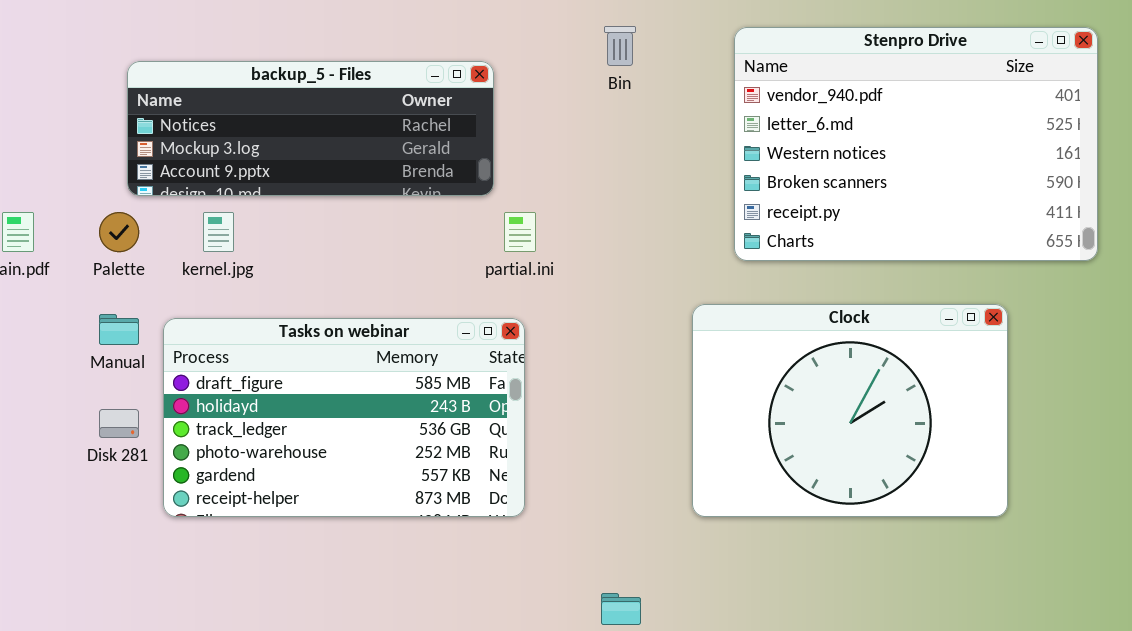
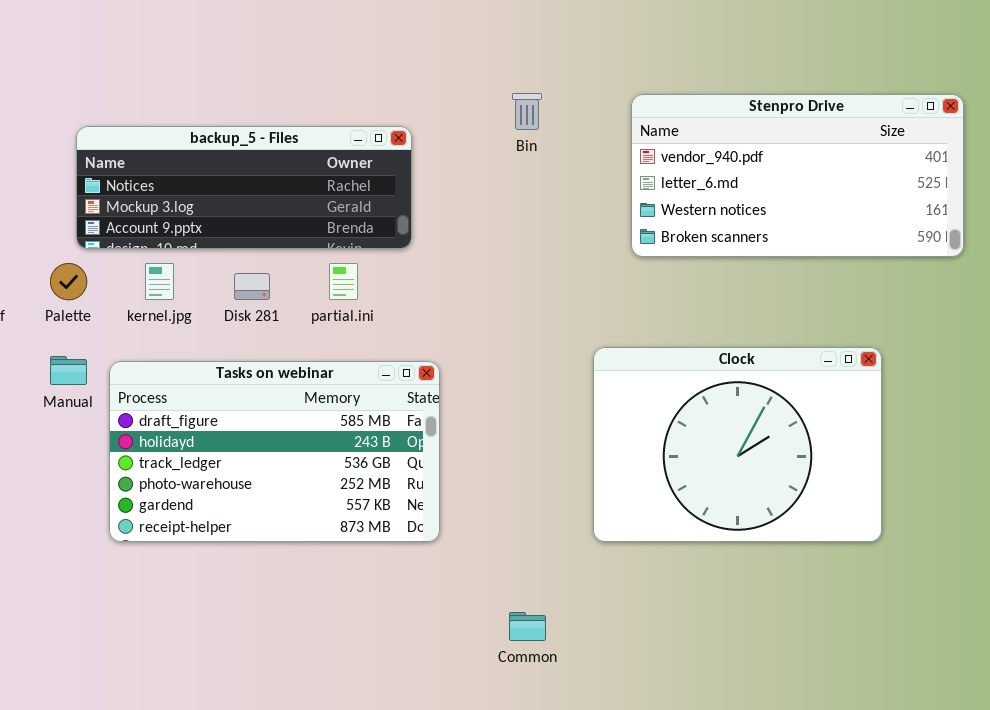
Stenpro Drive: [734,27,1098,261] -> [631,94,964,257], resized
partial.ini: [504,212,536,252] -> [329,263,358,300], moved
Disk 281: [99,409,139,438] -> [234,273,270,300], moved

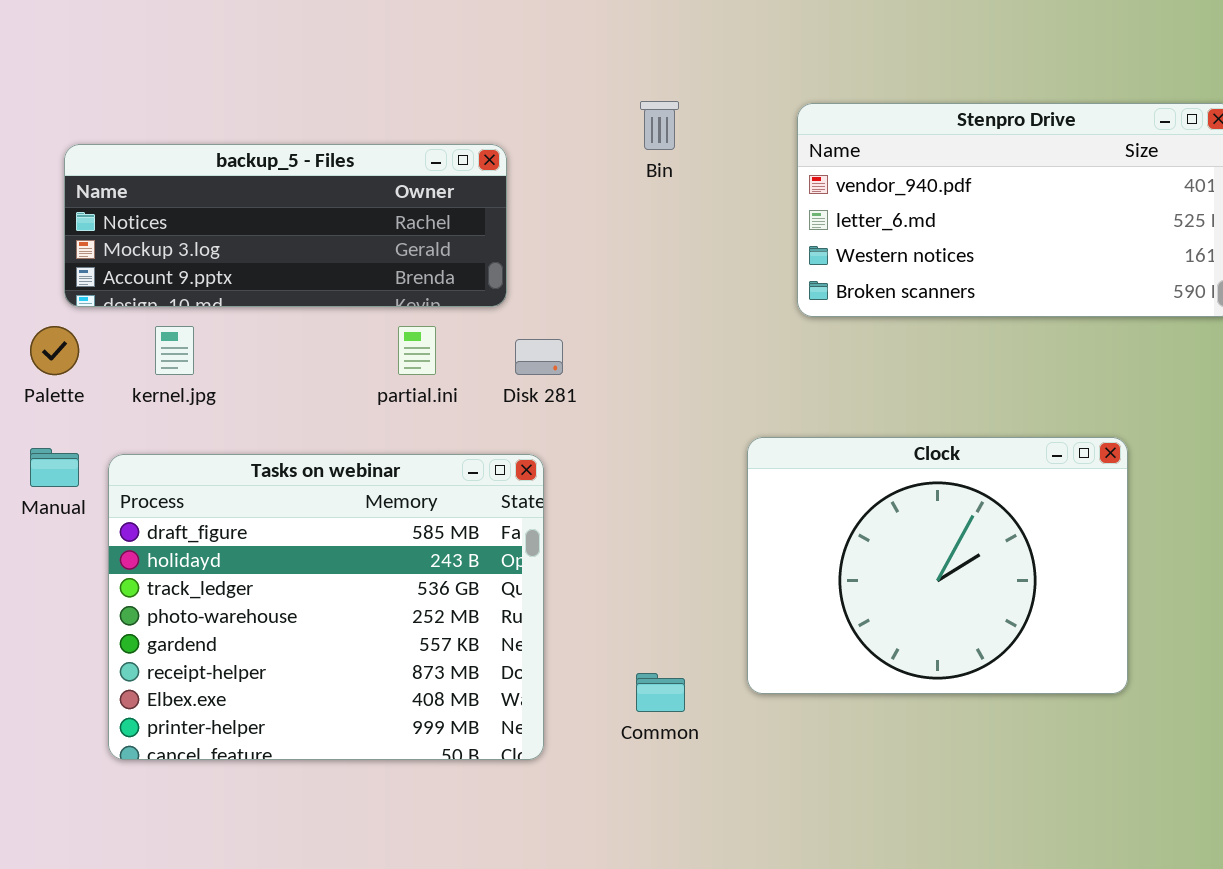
Disk 281: [234,273,270,300] -> [515,339,563,375], moved
Tasks on webinar: [109,361,440,542] -> [108,454,544,760], resized
Common: [509,612,546,641] -> [636,673,685,712], moved

